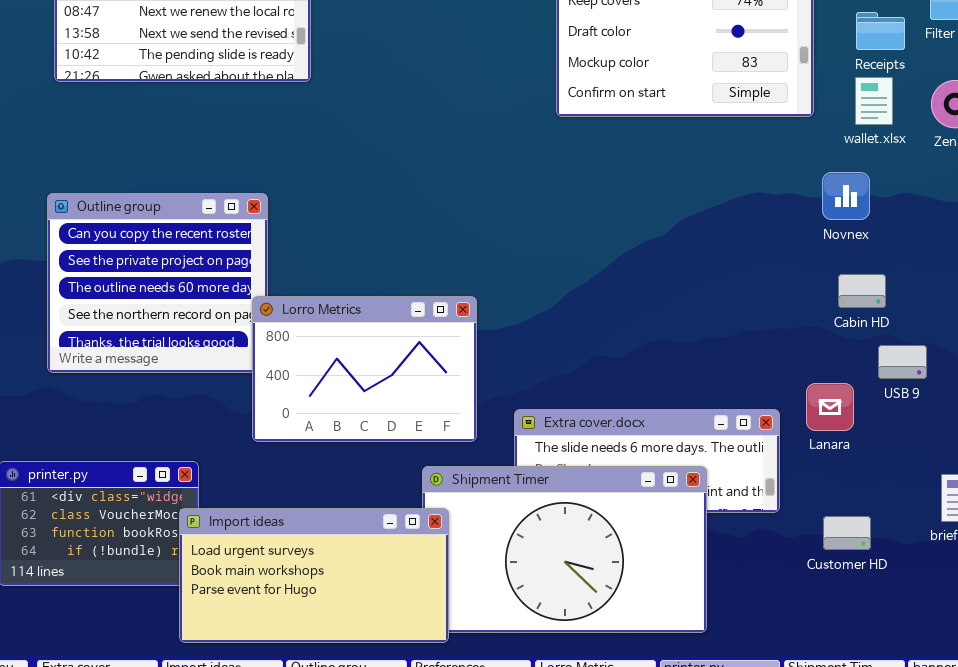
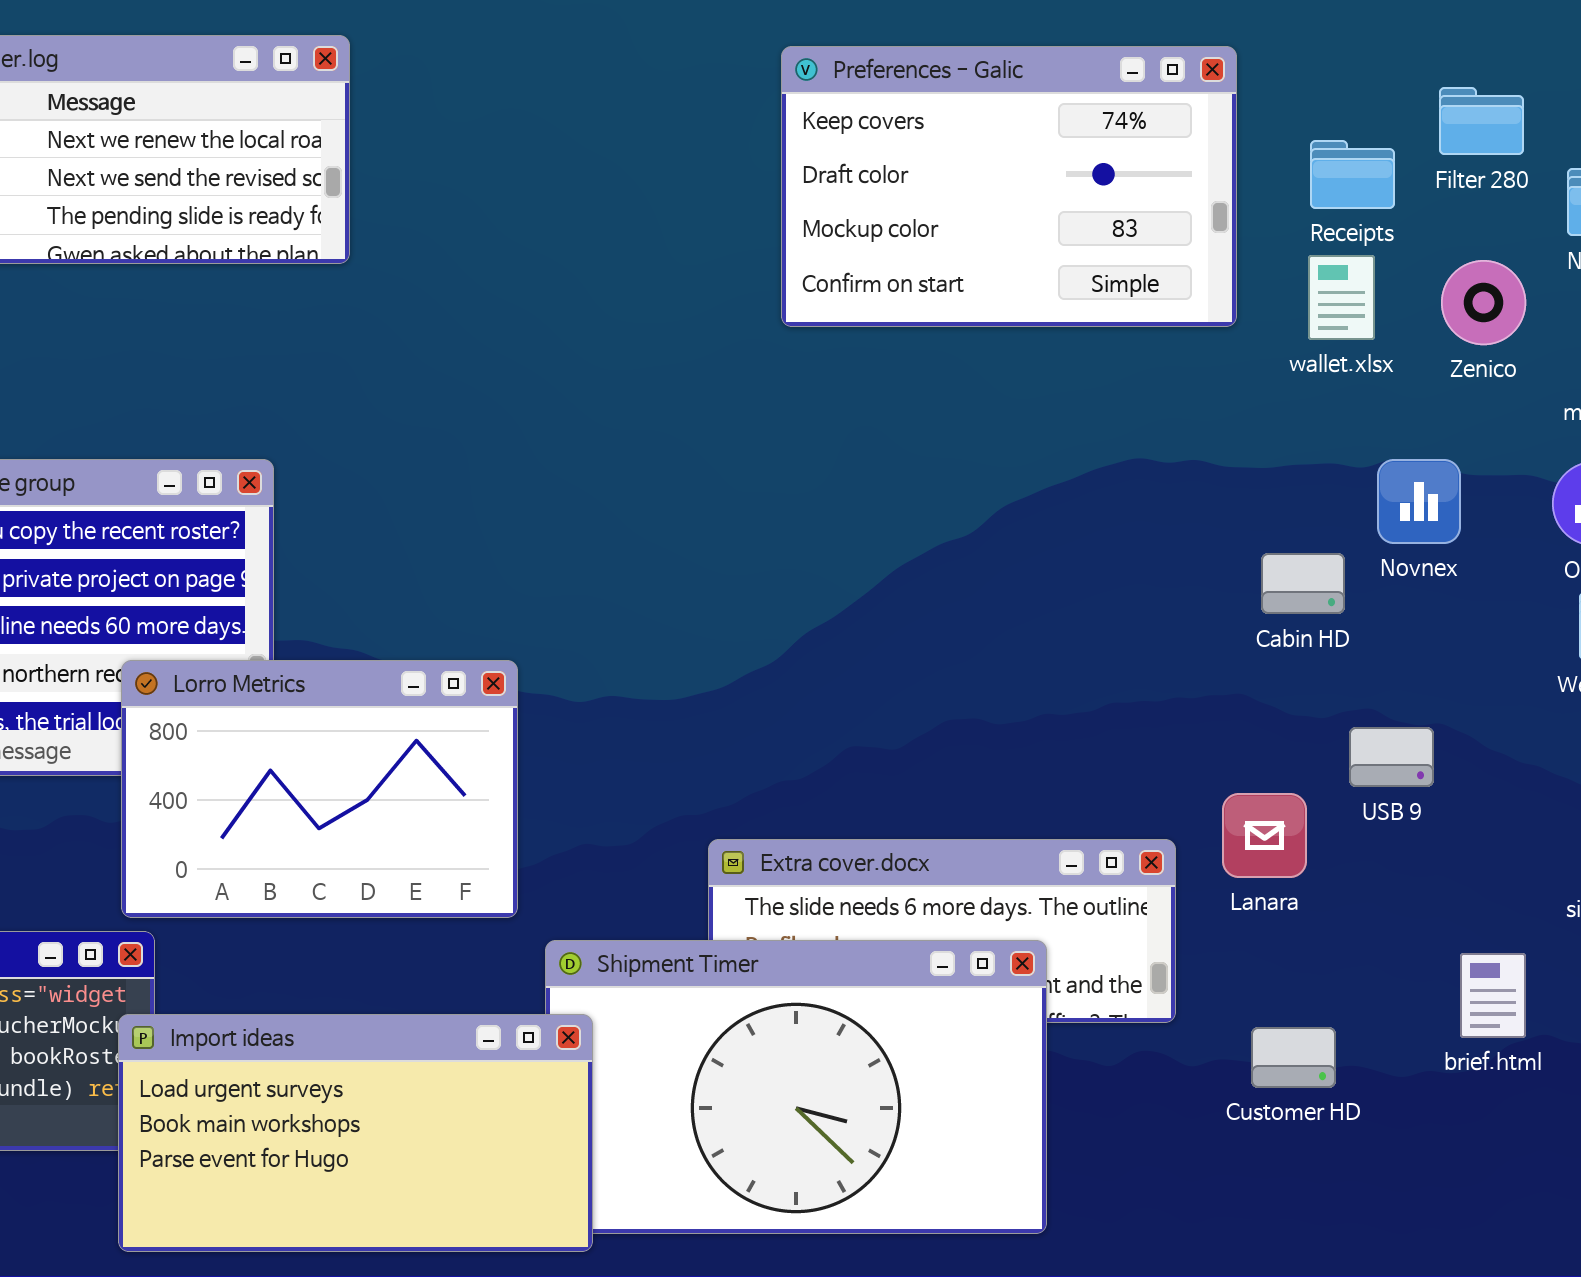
Novnex: [822,172,870,220] -> [1377,459,1461,544], moved
Cabin HD: [838,274,886,308] -> [1261,553,1345,614], moved
Lorro Metrics: [252,296,477,442] -> [121,660,518,918], moved

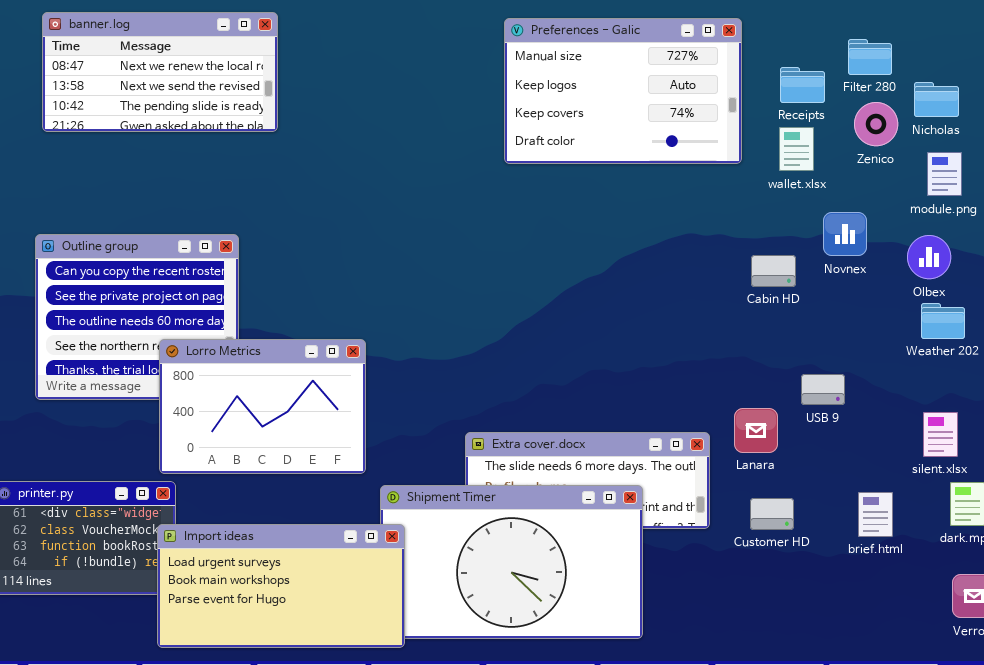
Preferences - Galic: [781,46,1237,327] -> [504,18,742,164], scrolled up 2 rows
Zenico: [1441,260,1526,345] -> [854,102,898,146], moved
Novnex: [1377,459,1461,544] -> [823,212,867,256], moved
Cabin HD: [1261,553,1345,614] -> [751,255,796,287], moved
Customer HD: [1251,1027,1336,1088] -> [750,498,794,530], moved

